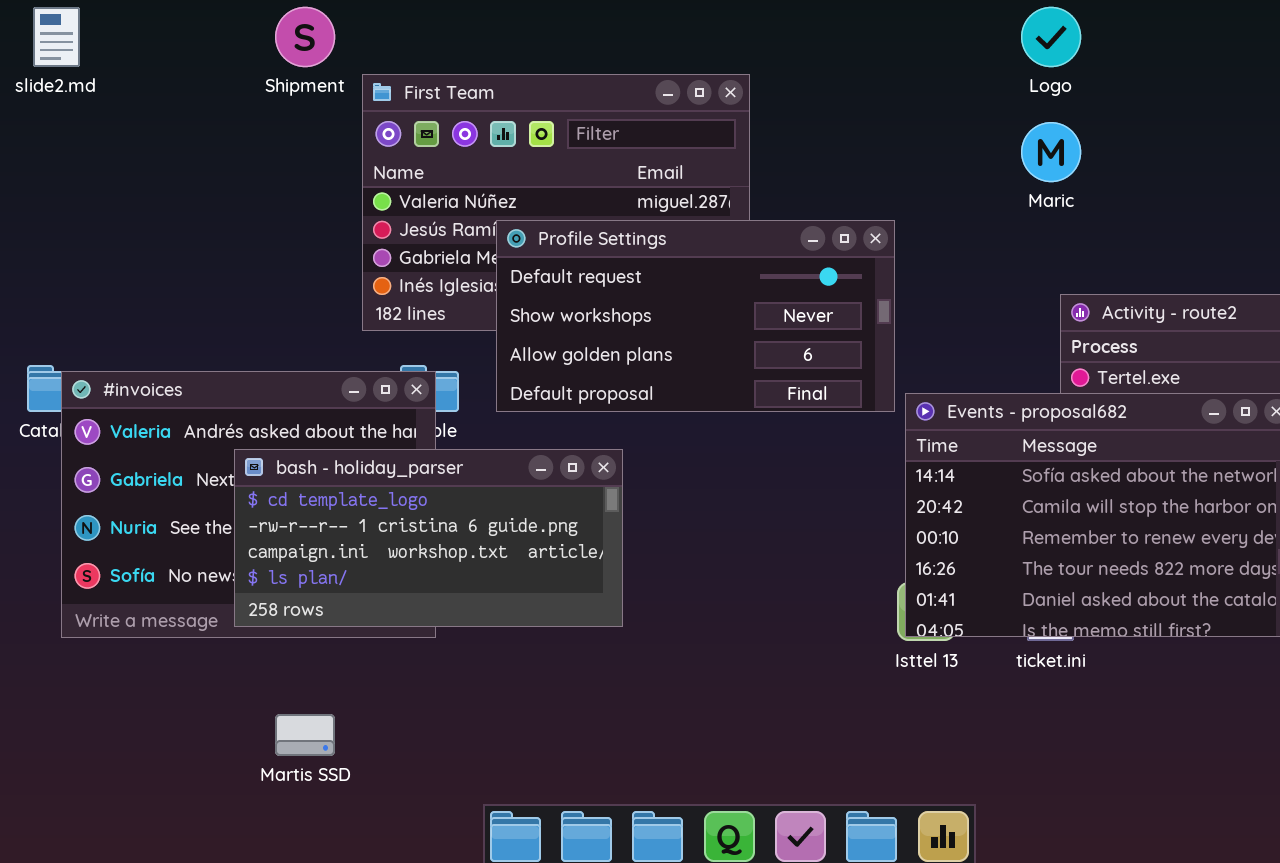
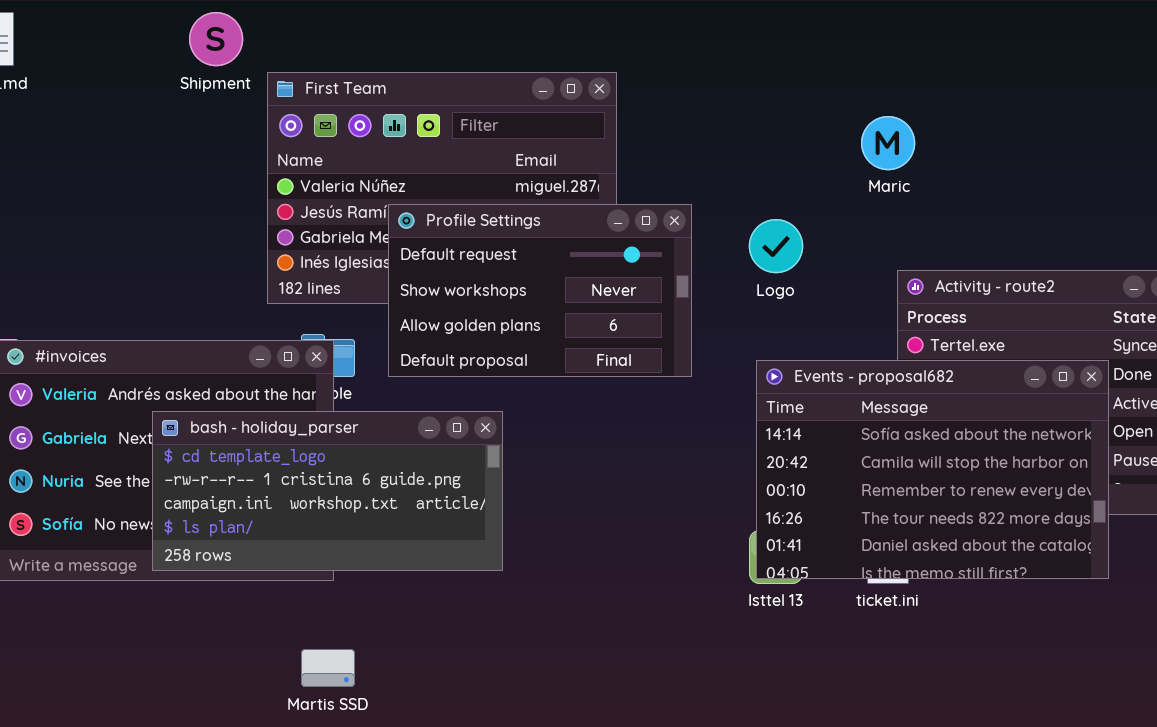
Logo: [1021,7,1081,67] -> [749,219,803,273], moved
Profile Settings: [496,220,895,412] -> [388,204,692,377], resized
Martis SSD: [275,714,335,756] -> [301,649,355,687], moved

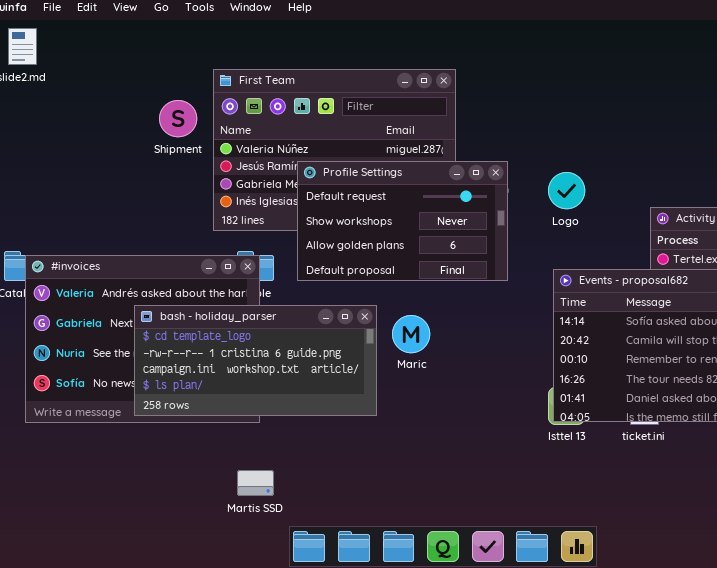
Shipment: [189,12,243,66] -> [159,100,197,137], moved
Maric: [861,116,915,170] -> [392,315,430,353], moved

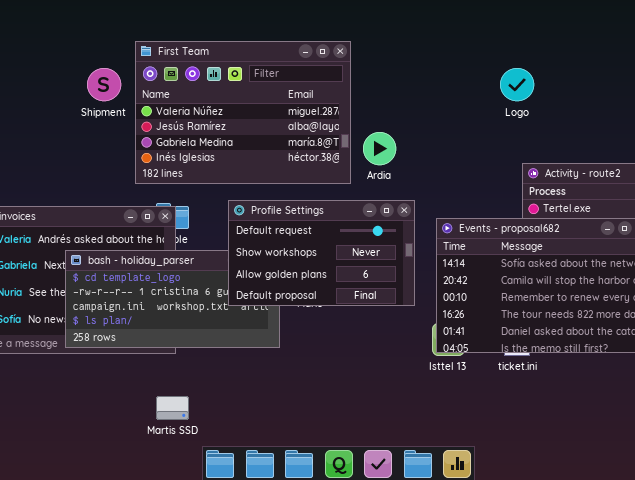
Profile Settings: [297,161,508,281] -> [228,200,415,306], moved
Logo: [548,172,585,209] -> [500,68,534,101], moved

